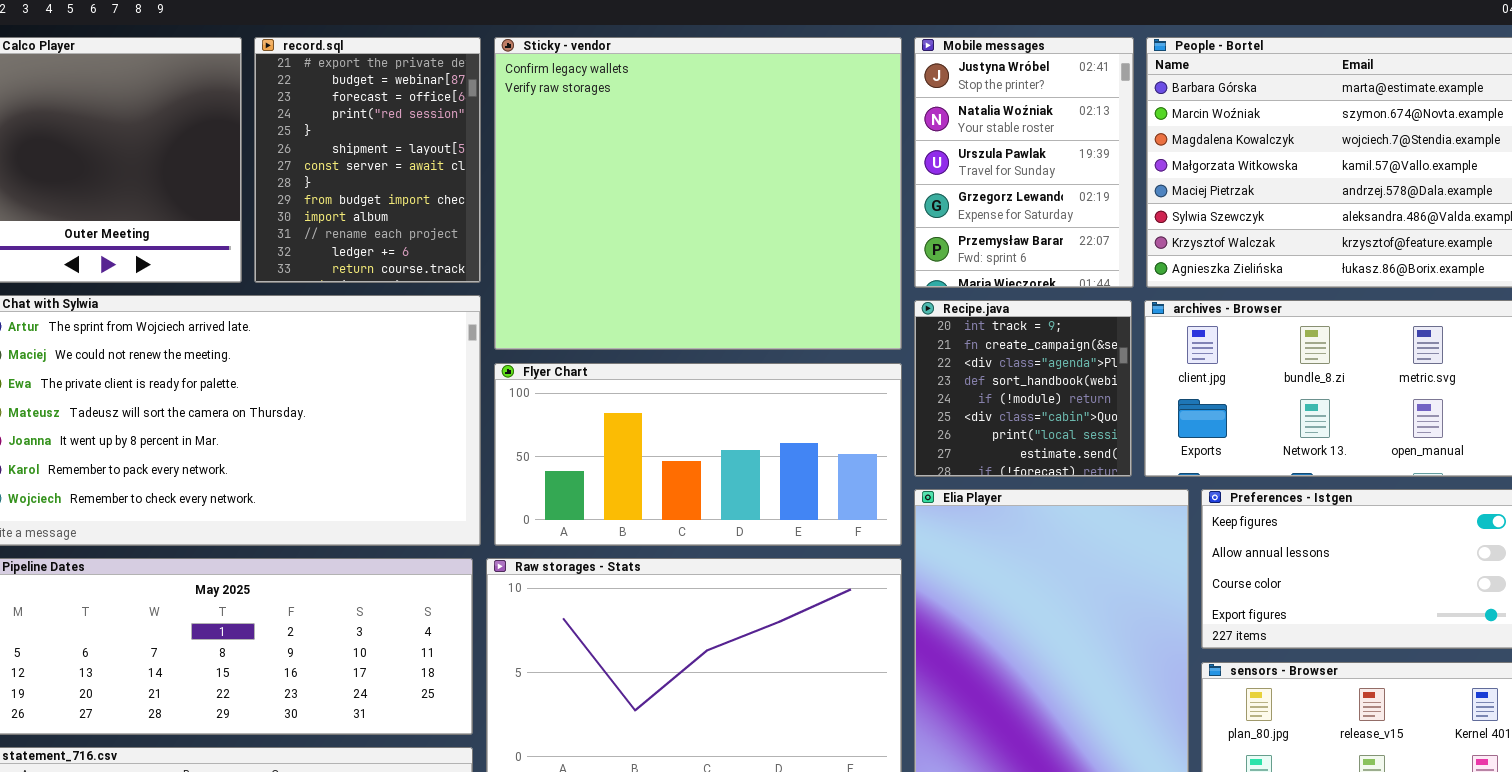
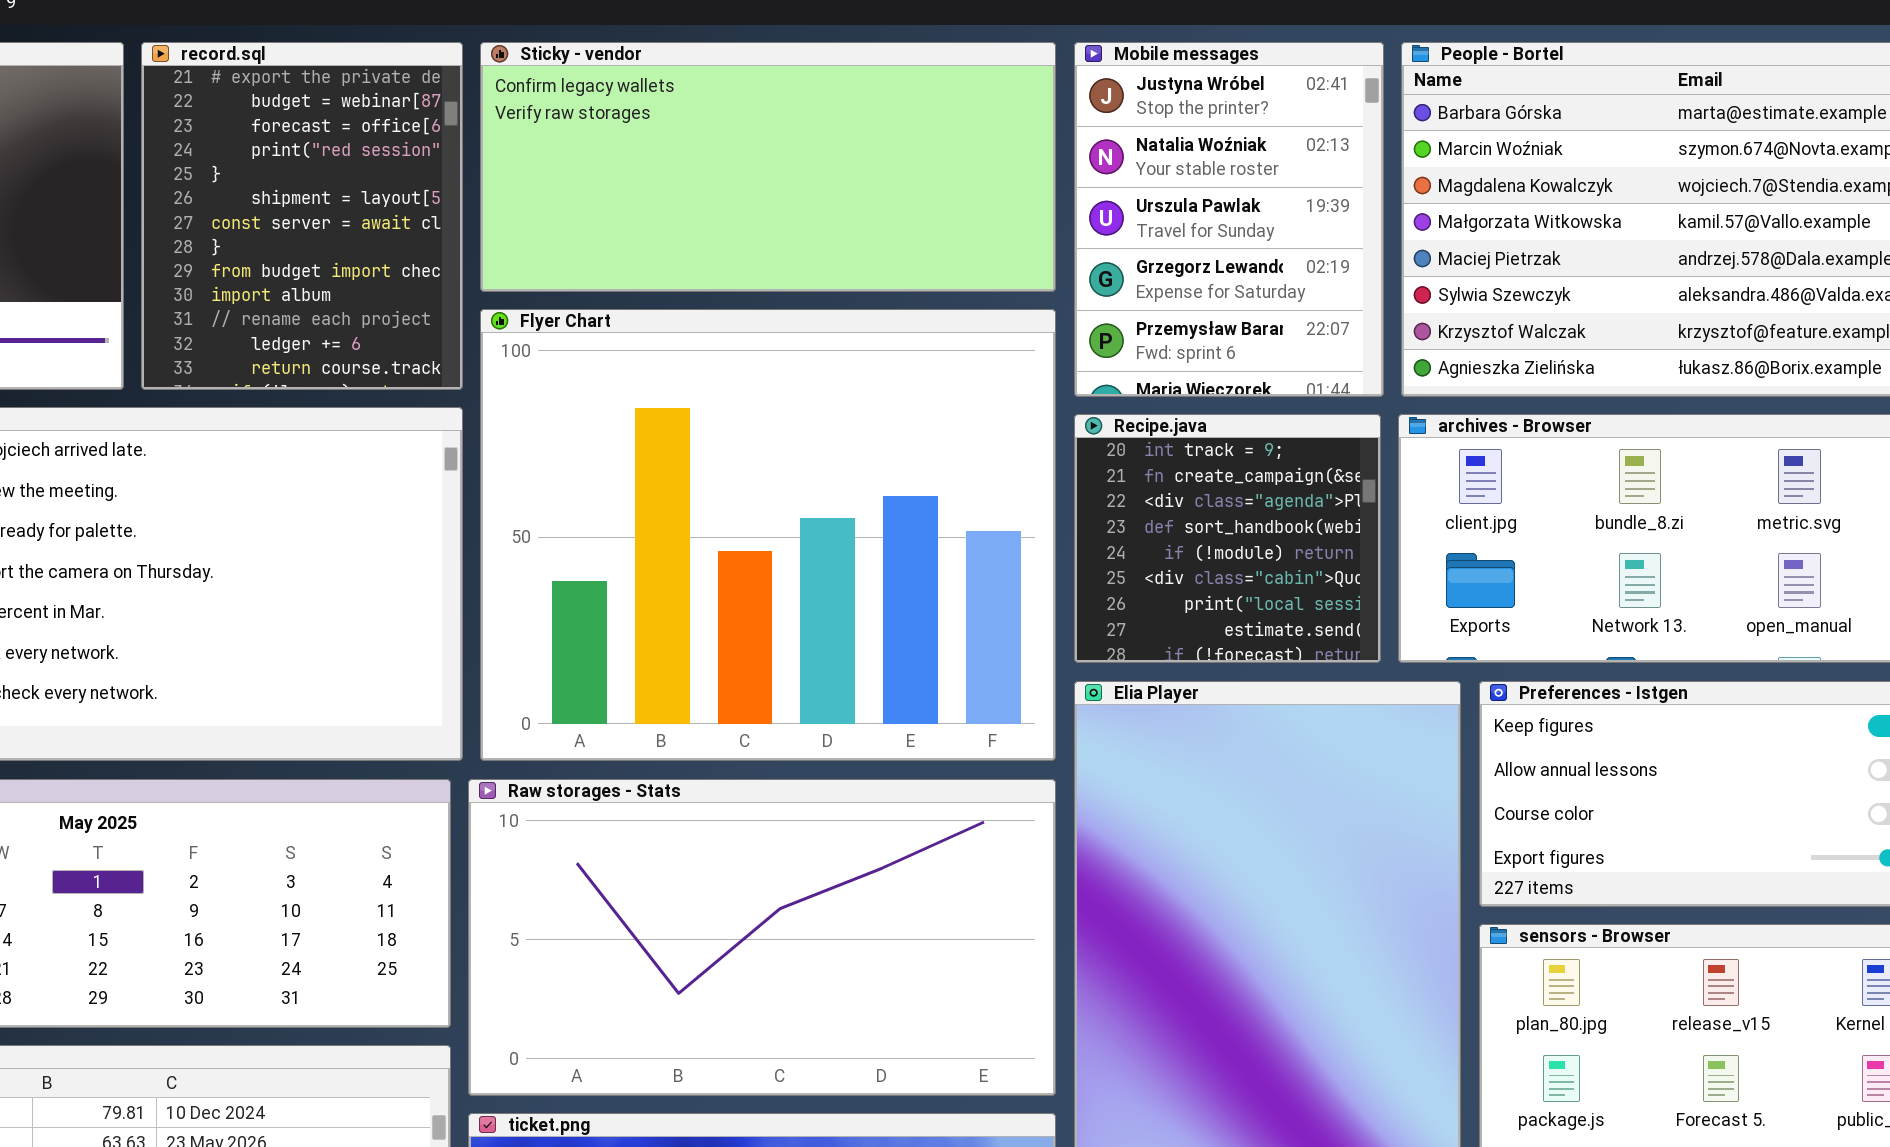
Sticky - vendor: [494,37,902,350] -> [480,42,1056,292], resized
Flyer Chart: [494,363,902,546] -> [480,309,1056,761], resized

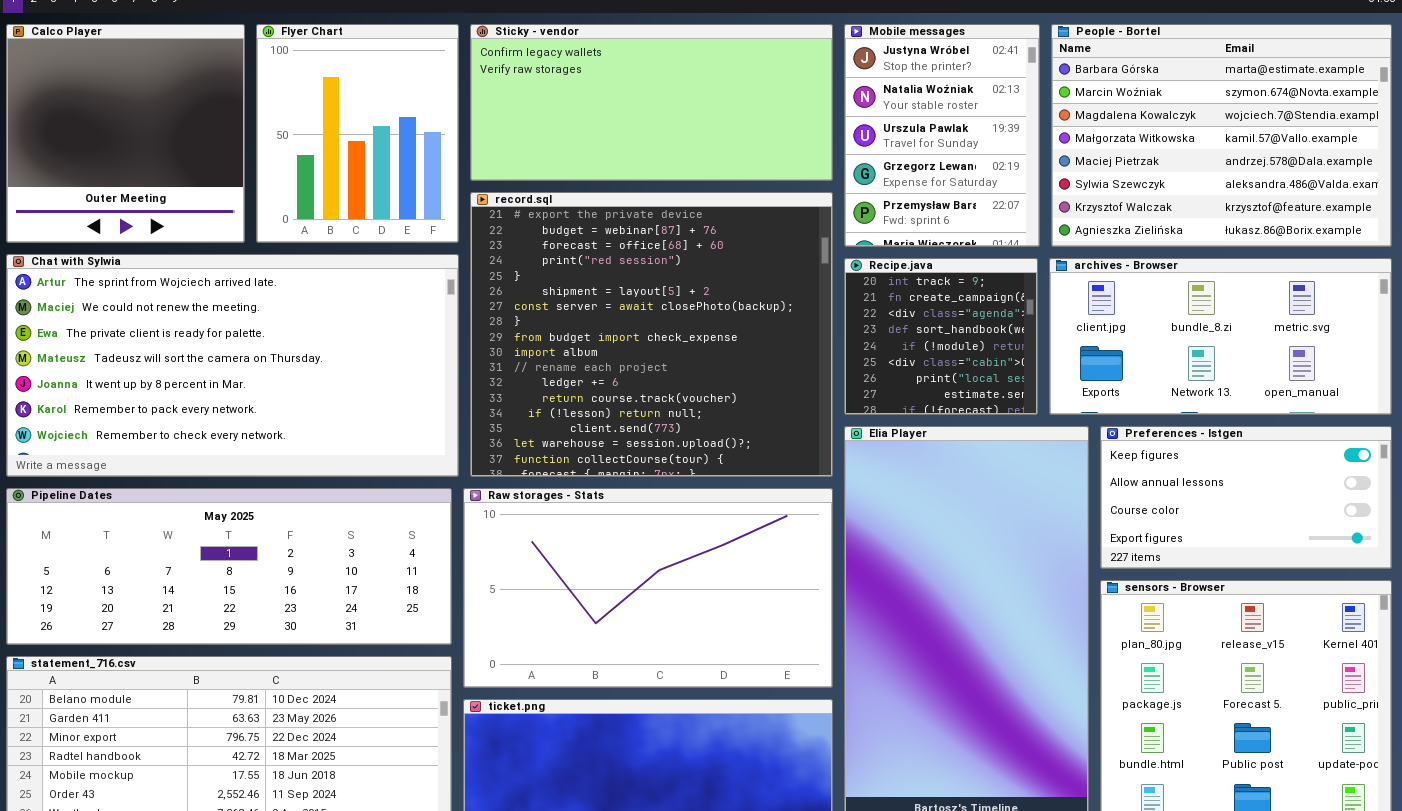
record.sql: [141,42,463,390] -> [470,192,833,477], moved, resized
Flyer Chart: [480,309,1056,761] -> [256,24,459,243], moved, resized

